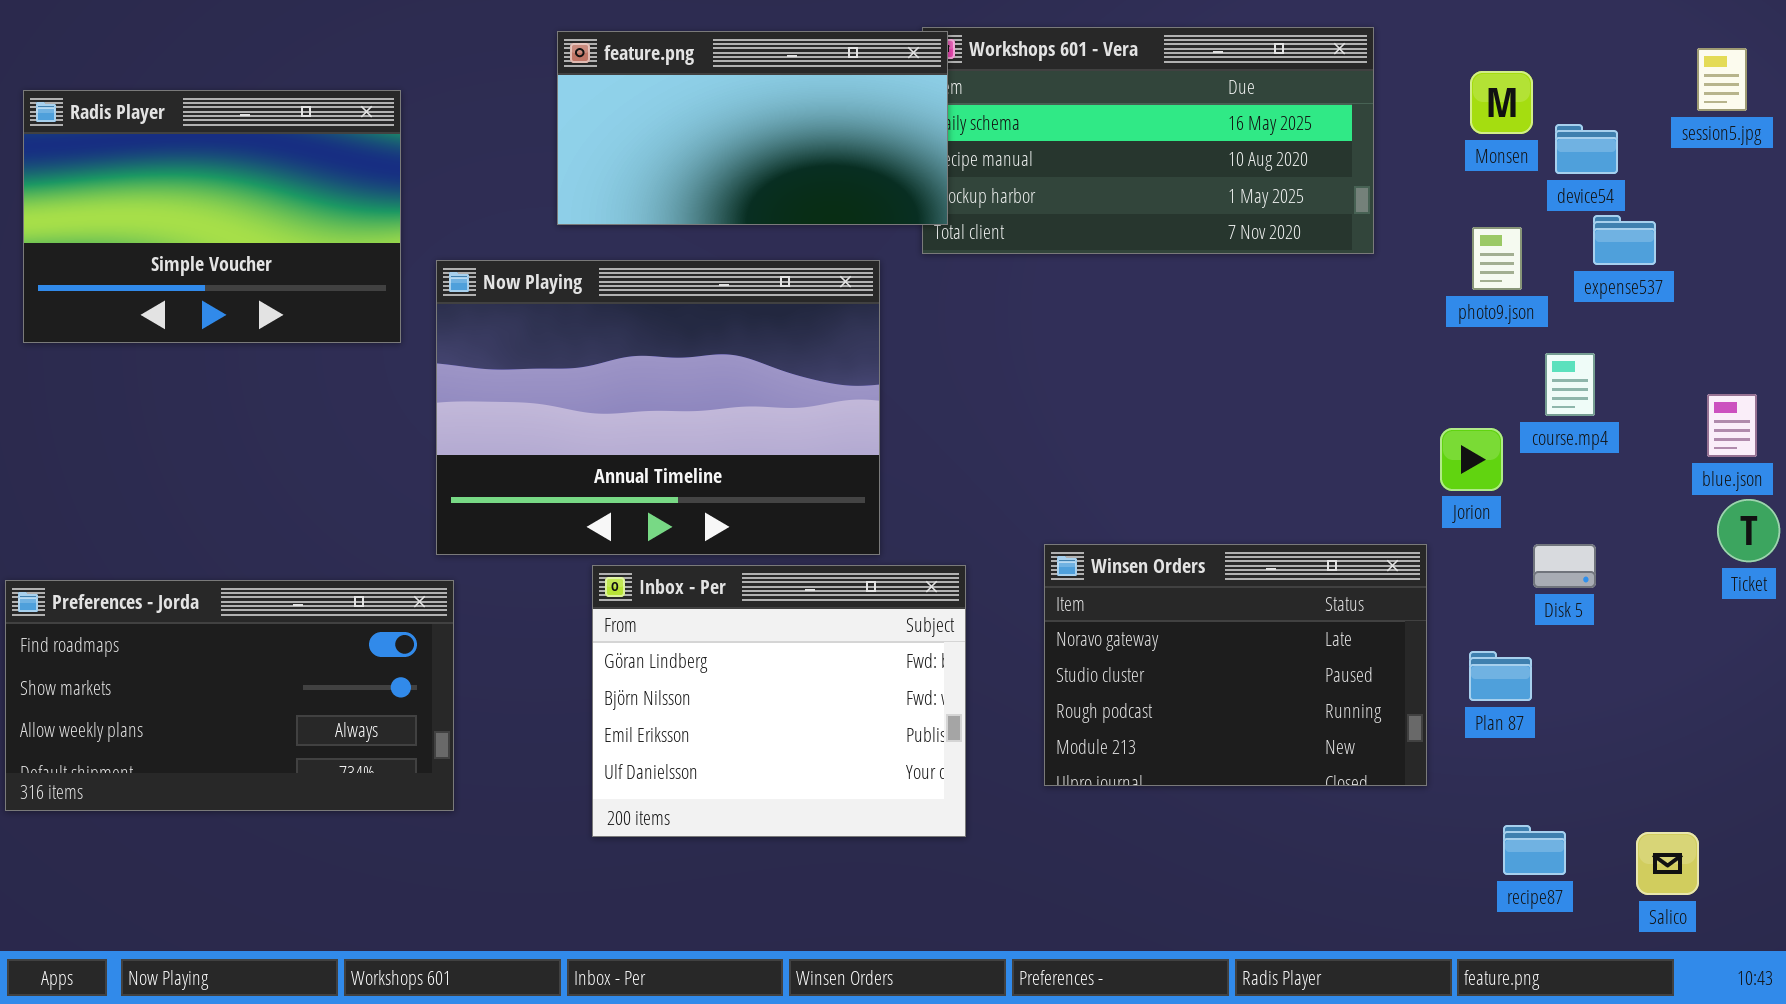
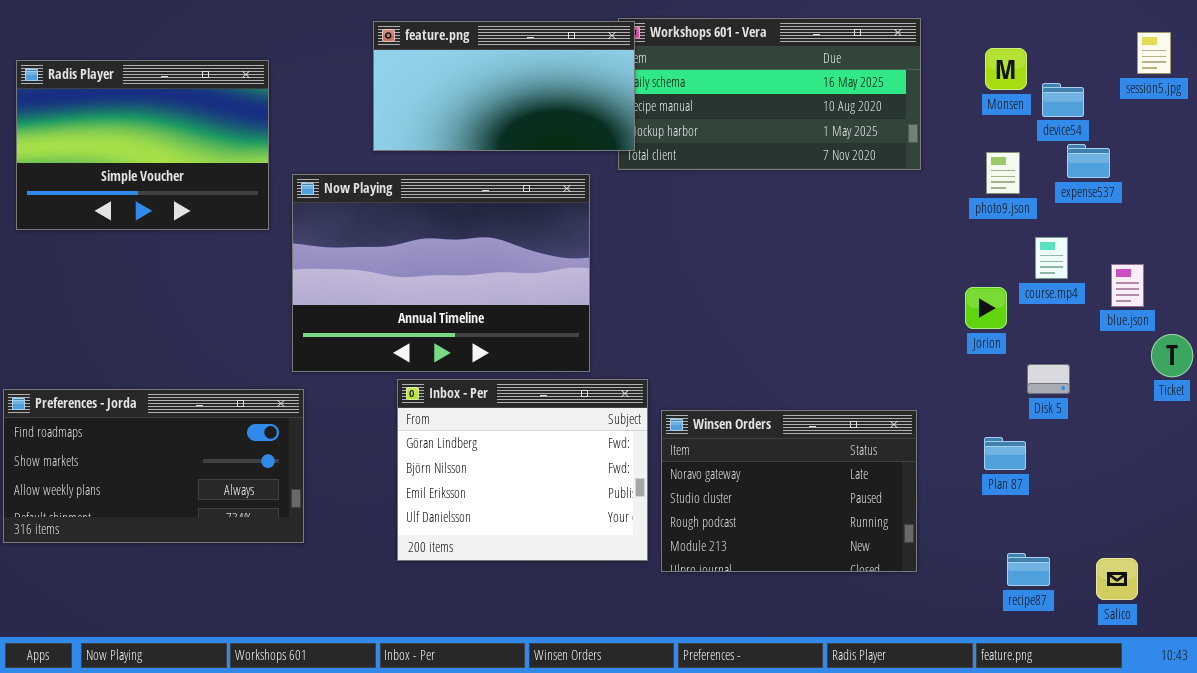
blue.json: [1707,394,1757,457] -> [1111,264,1144,307], moved
Winsen Orders: [1044,544,1427,786] -> [661,410,917,572], moved

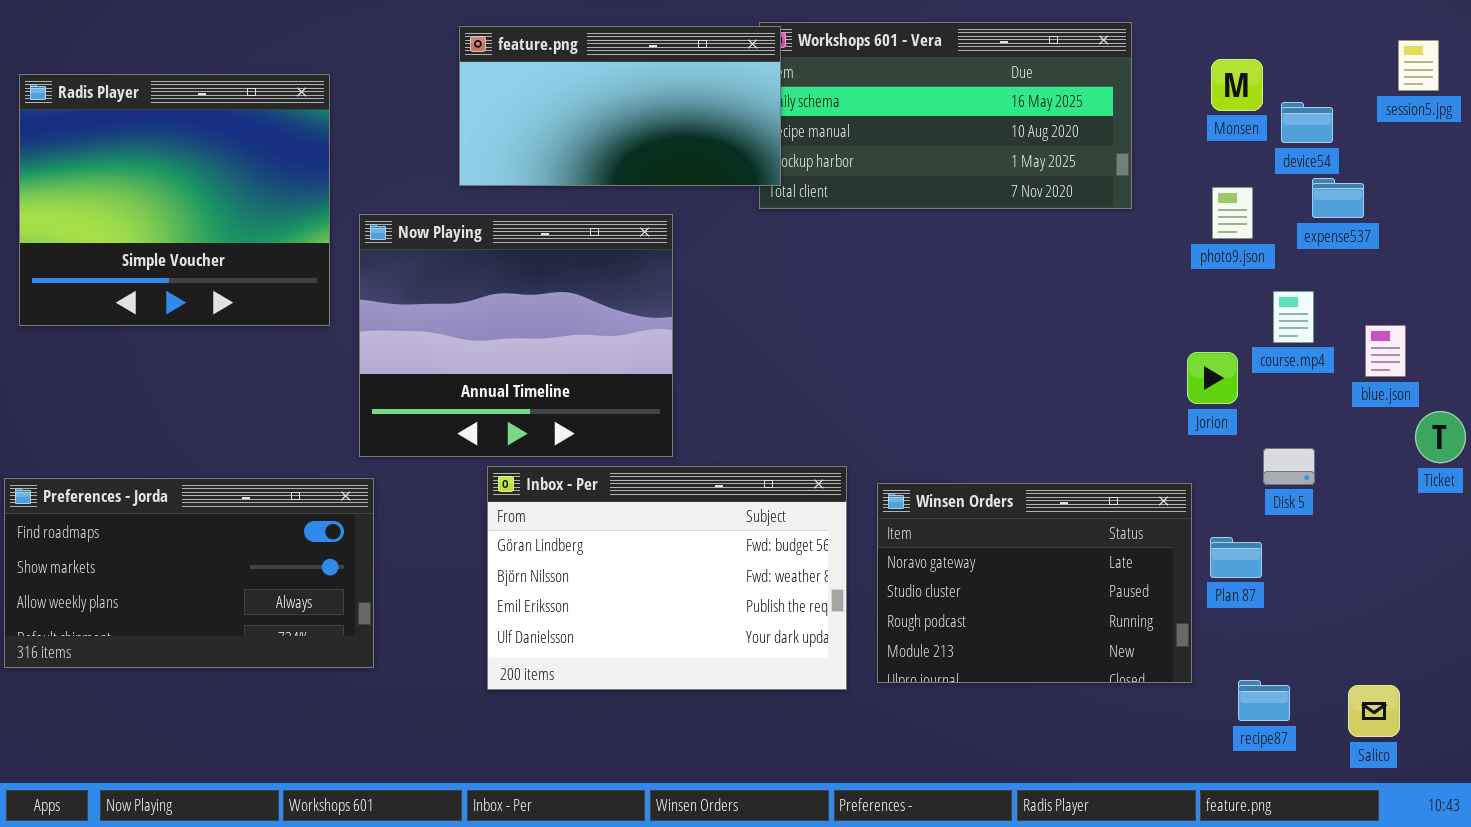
Radis Player: [16,60,269,230] -> [19,74,330,326], resized
Now Playing: [292,174,590,372] -> [359,214,673,457], resized
Inbox - Per: [397,379,648,561] -> [487,466,847,690], resized
Winsen Orders: [661,410,917,572] -> [877,483,1192,683], moved

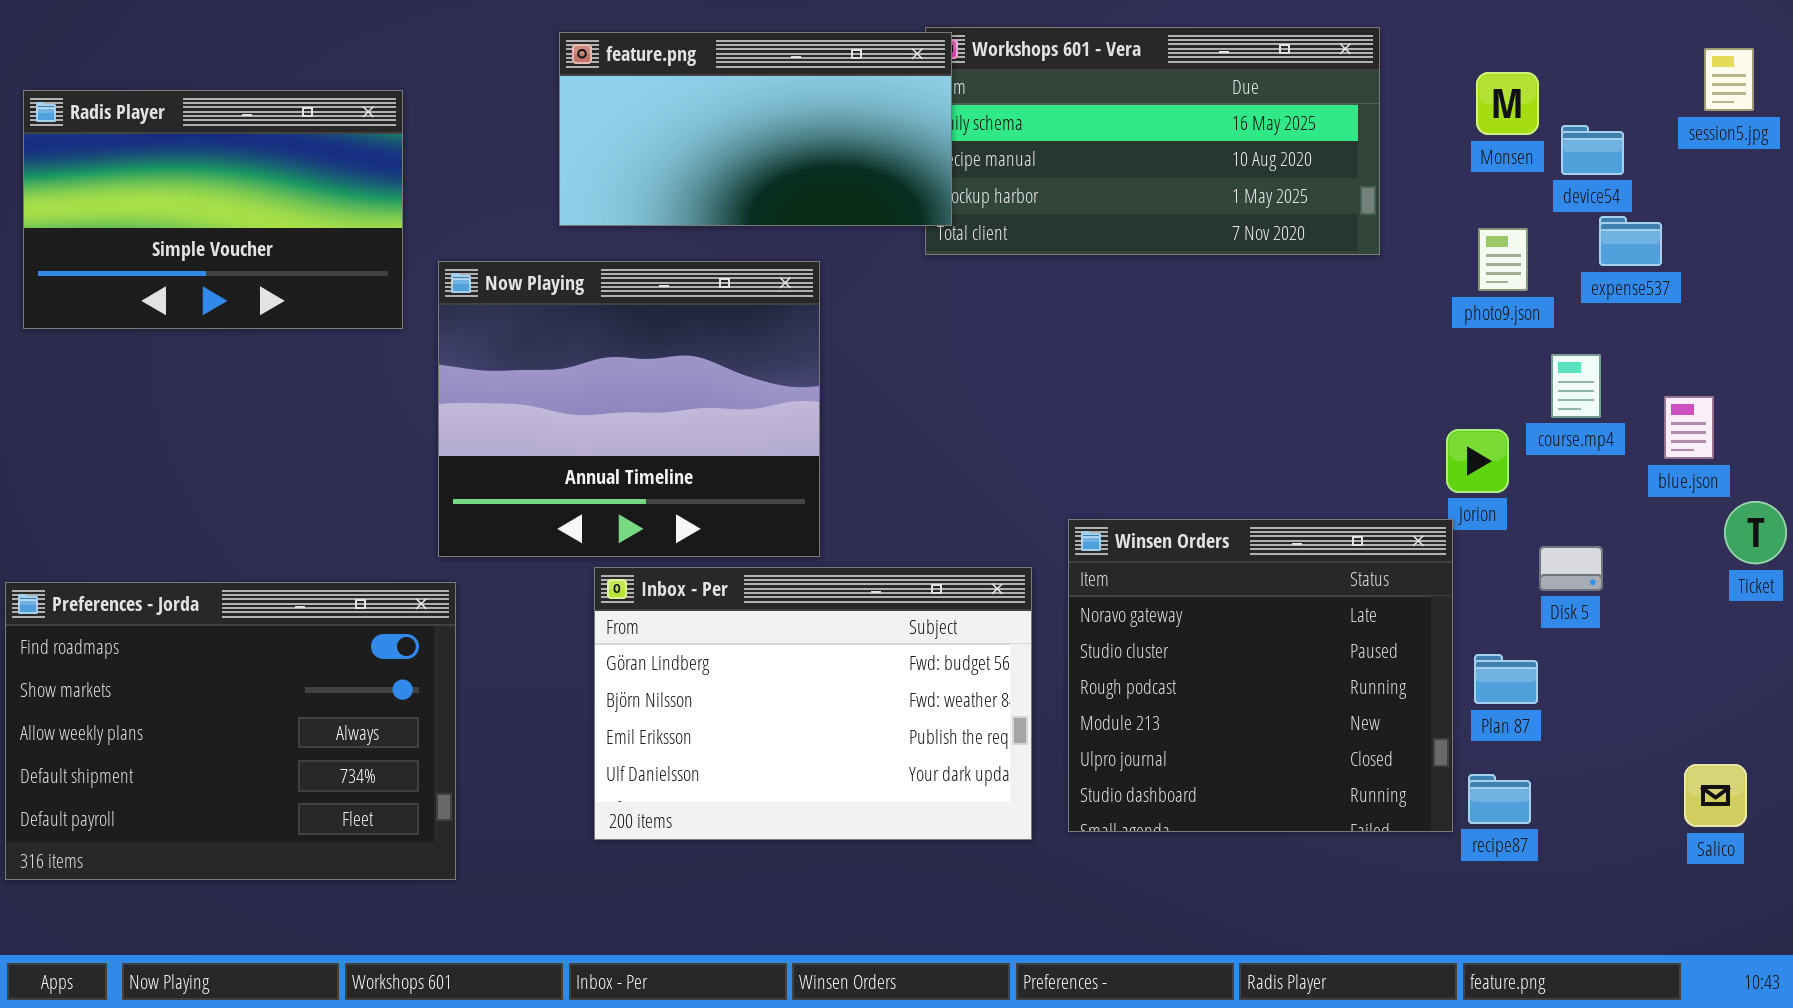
Radis Player: [19,74,330,326] -> [23,90,403,329], resized
Preferences - Jorda: [4,478,374,668] -> [5,582,456,880], resized
Winsen Orders: [877,483,1192,683] -> [1068,519,1453,832], resized
recipe87: [1238,680,1290,721] -> [1468,774,1531,824], moved
Salico: [1348,685,1400,737] -> [1684,764,1747,827], moved

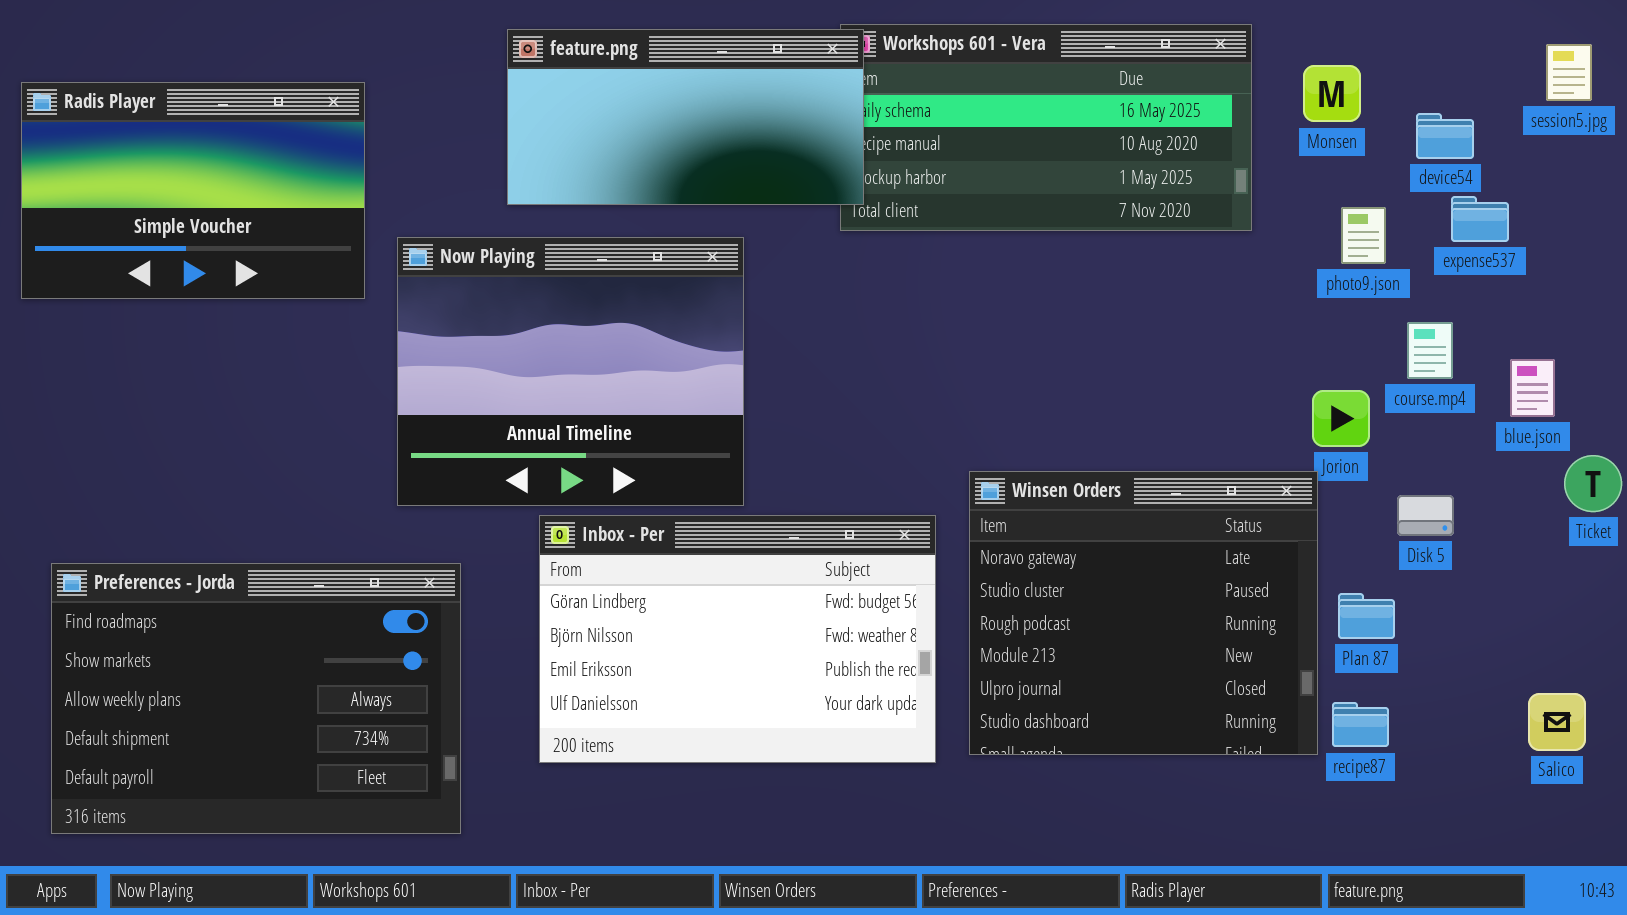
Monsen: [1476,72,1539,135] -> [1303,65,1361,122], moved
Preferences - Jorda: [5,582,456,880] -> [51,563,461,834], moved

